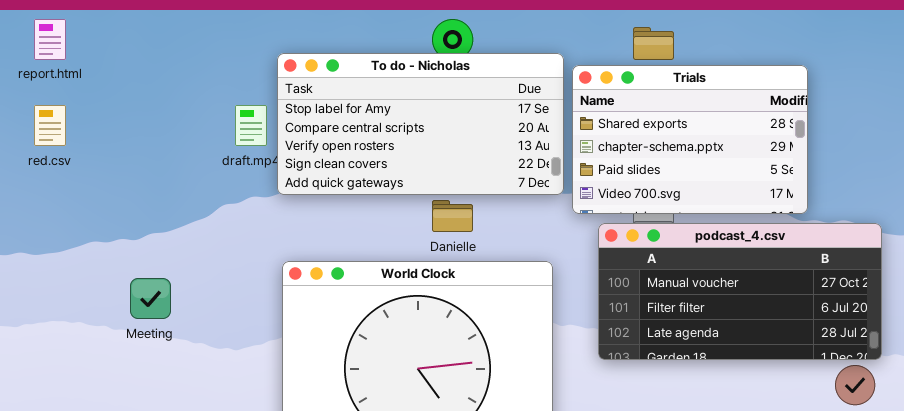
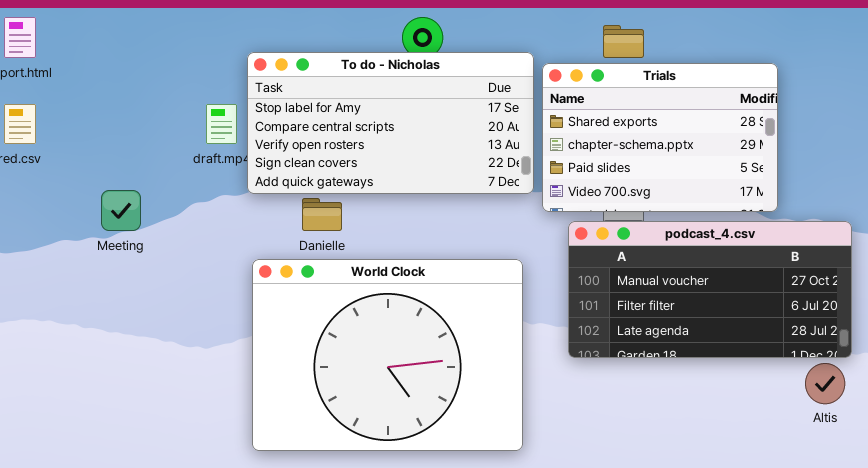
Danielle: [432,200,473,232] -> [302,198,342,231], moved
Meeting: [130,278,171,319] -> [101,190,141,231], moved

